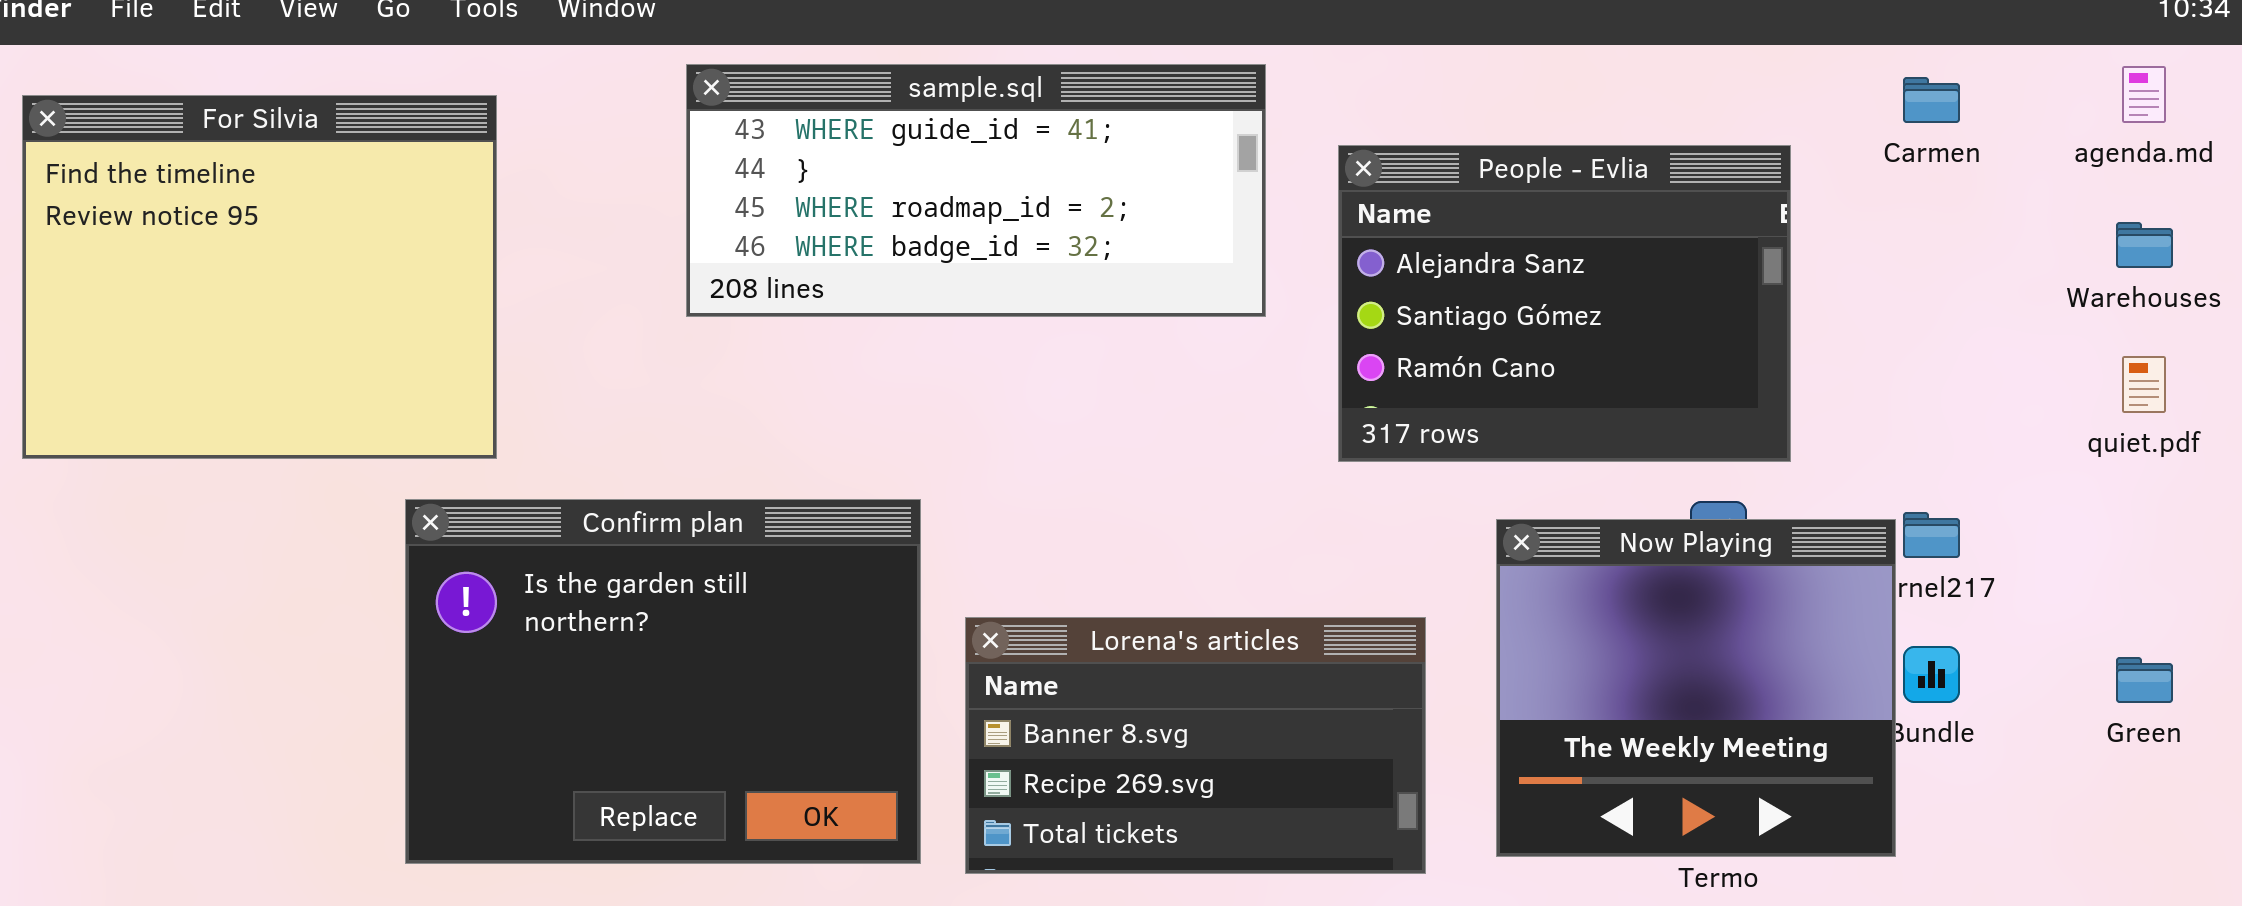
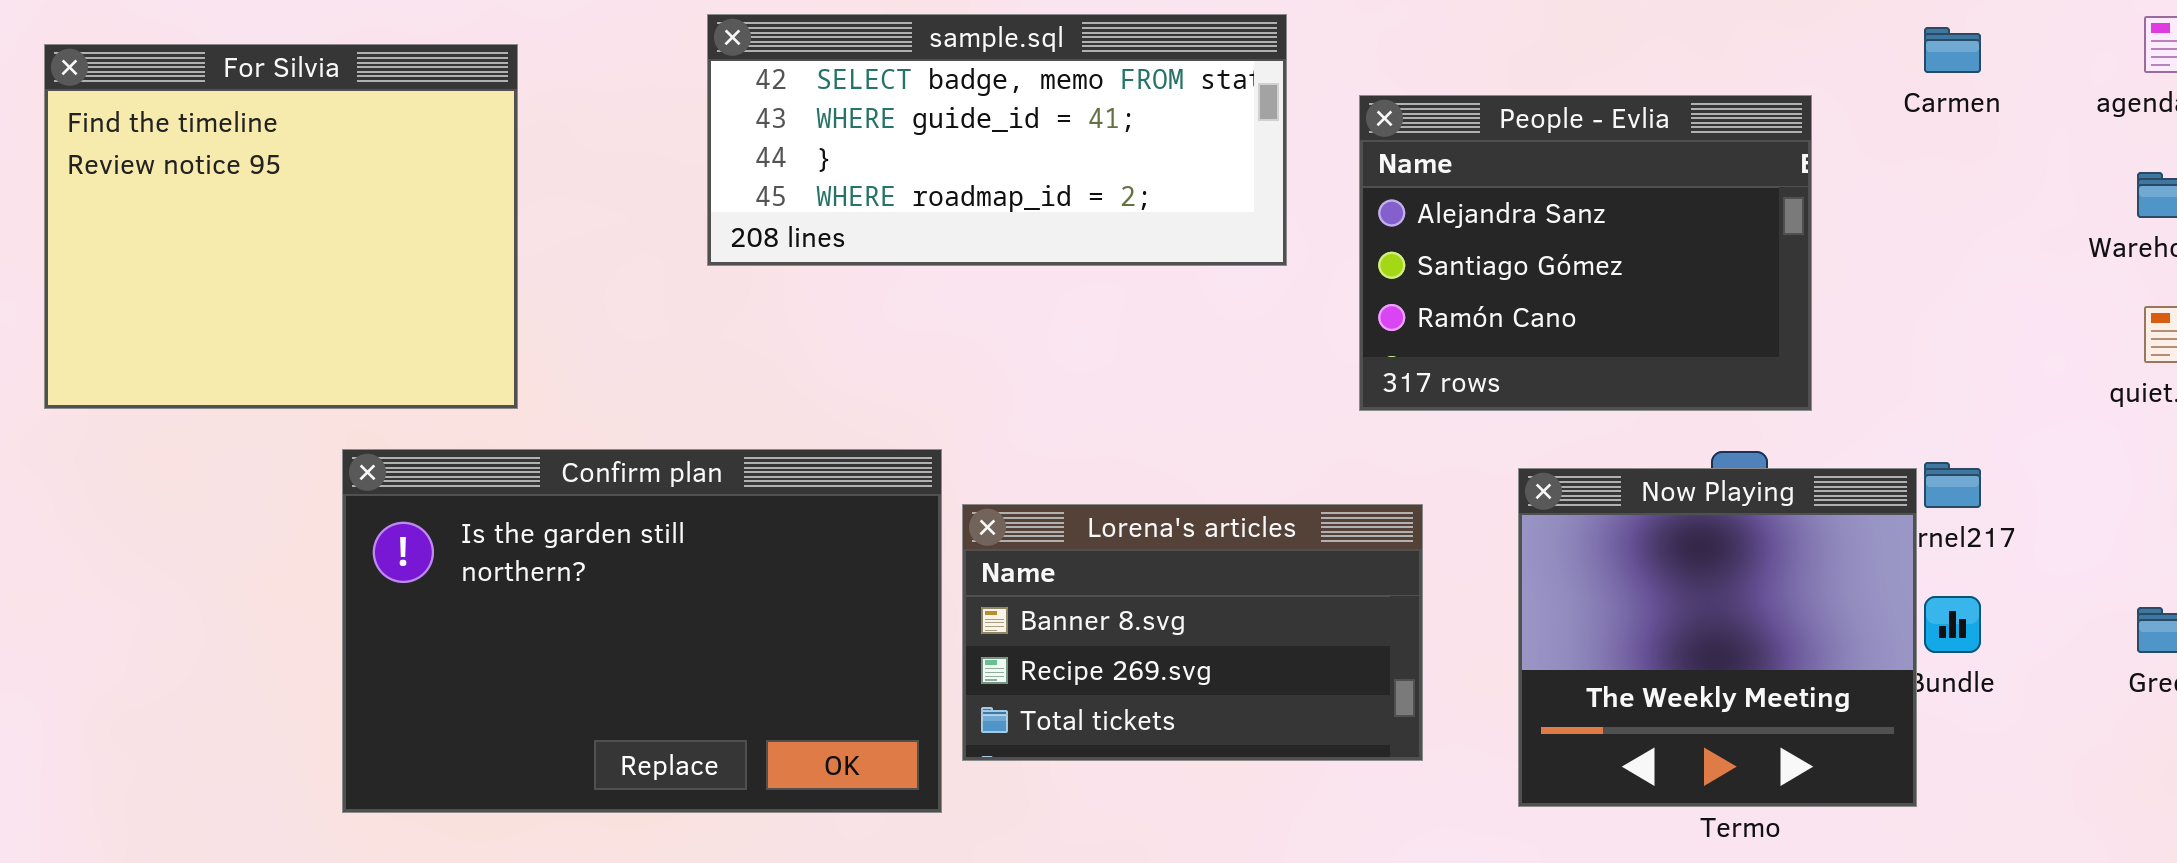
sample.sql: [686,64,1266,317] -> [707,14,1287,266], scrolled up 1 row
Confirm plan: [405,499,921,864] -> [342,449,942,813], resized
Lorena's articles: [965,617,1426,874] -> [962,504,1423,761], moved

